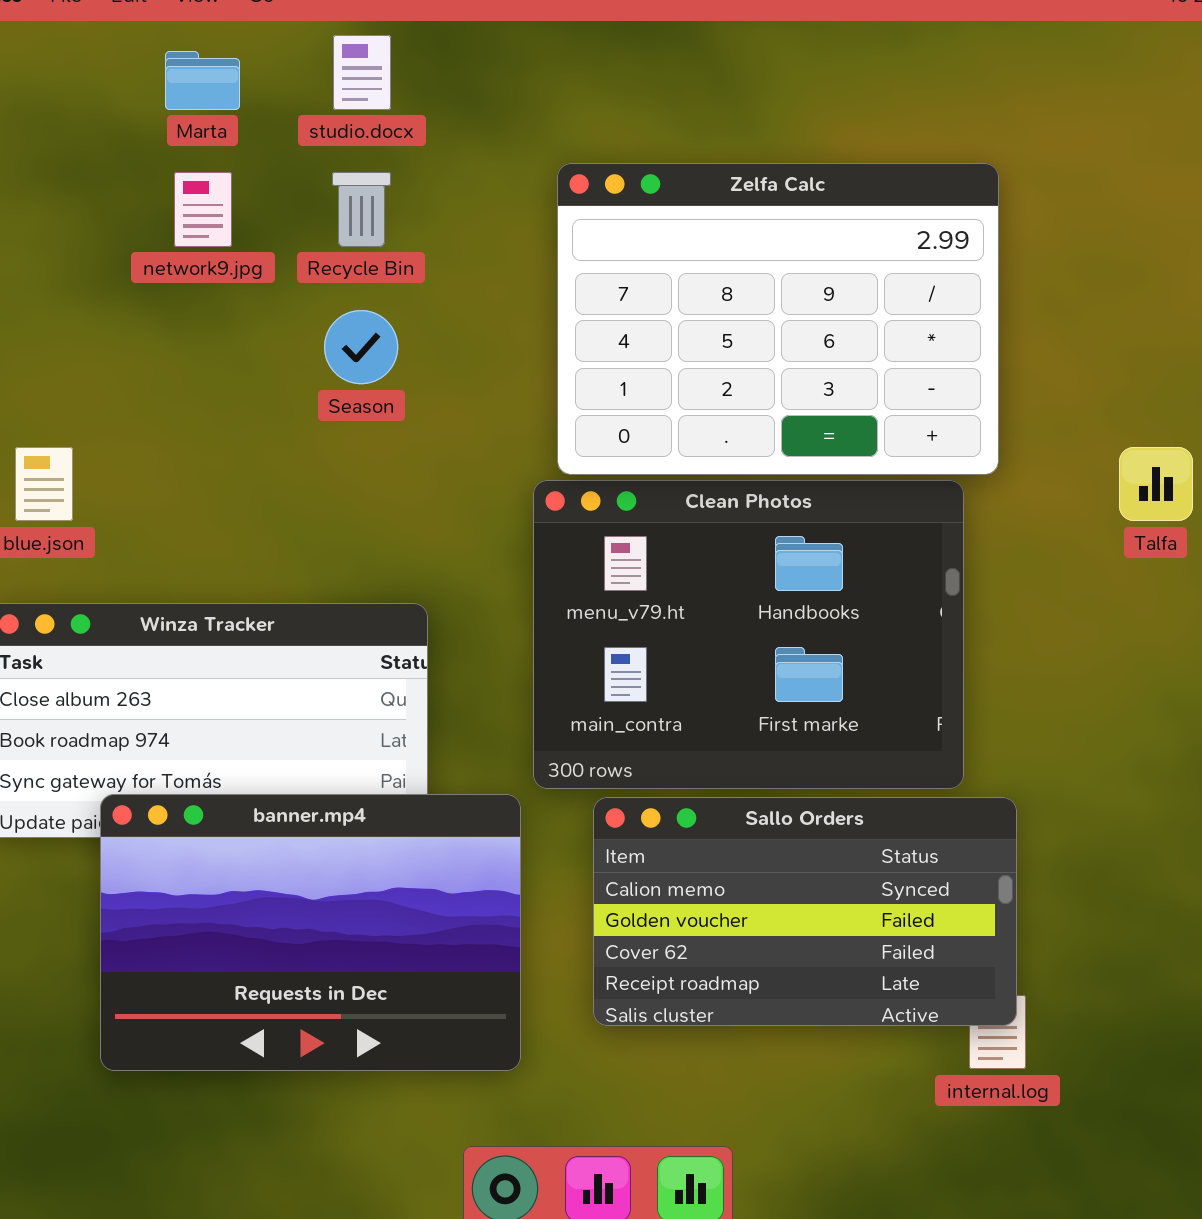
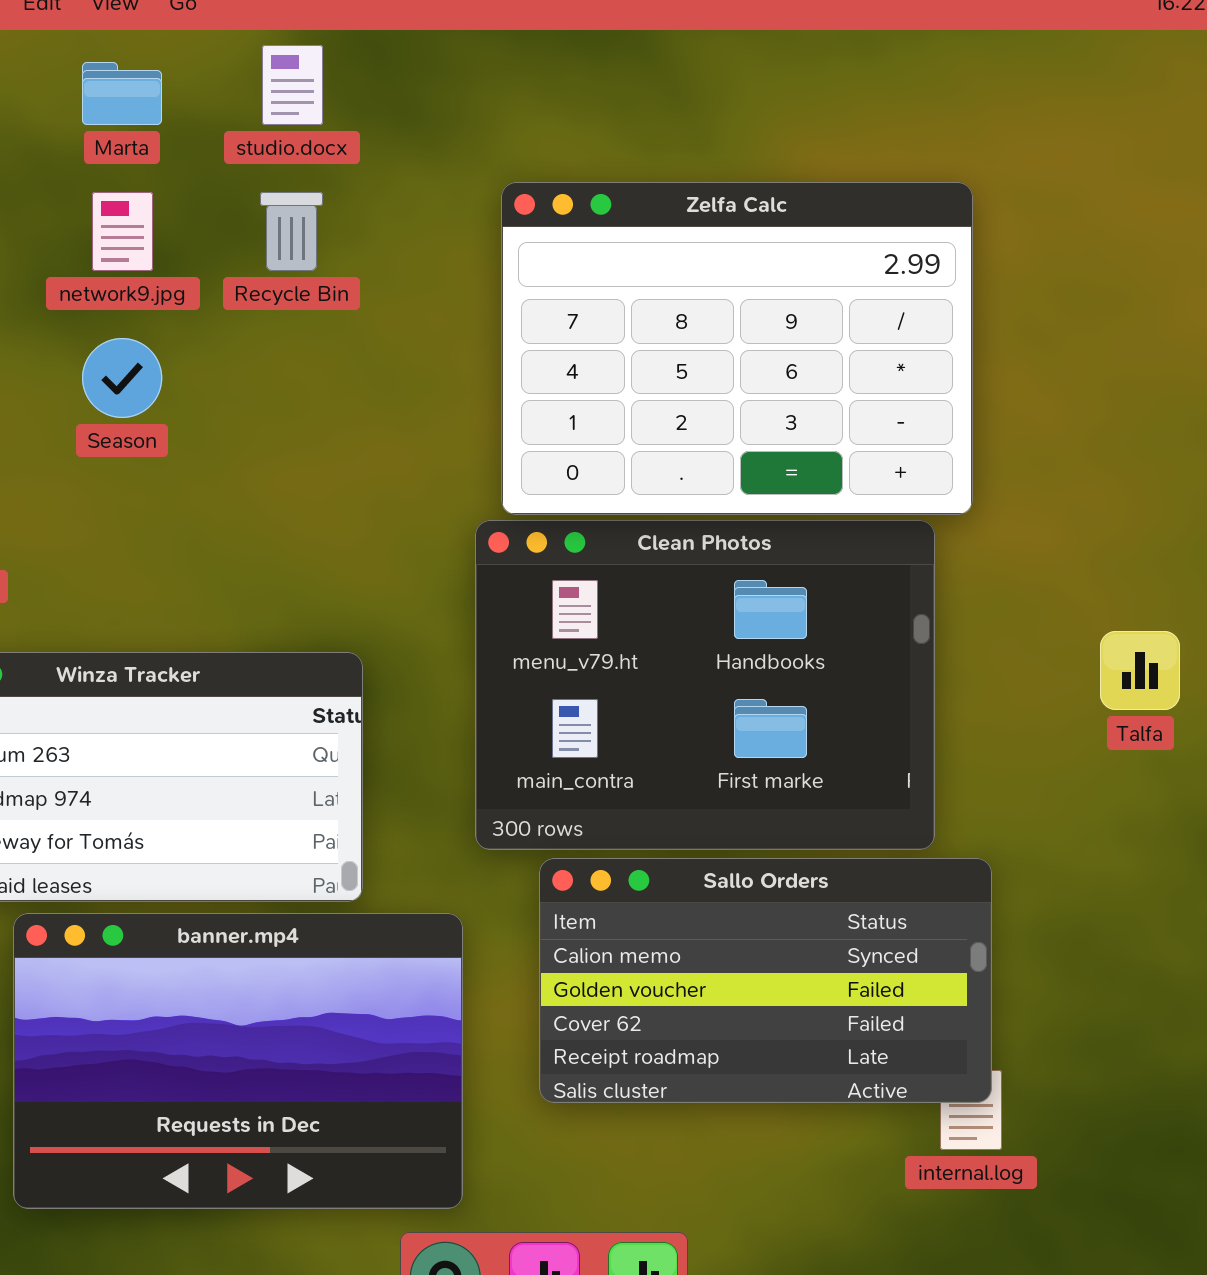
Season: [324,310,398,384] -> [82,338,162,418], moved
Talfa: [1119,447,1193,521] -> [1100,631,1180,710], moved
banner.mp4: [100,794,521,1071] -> [13,913,463,1209], moved

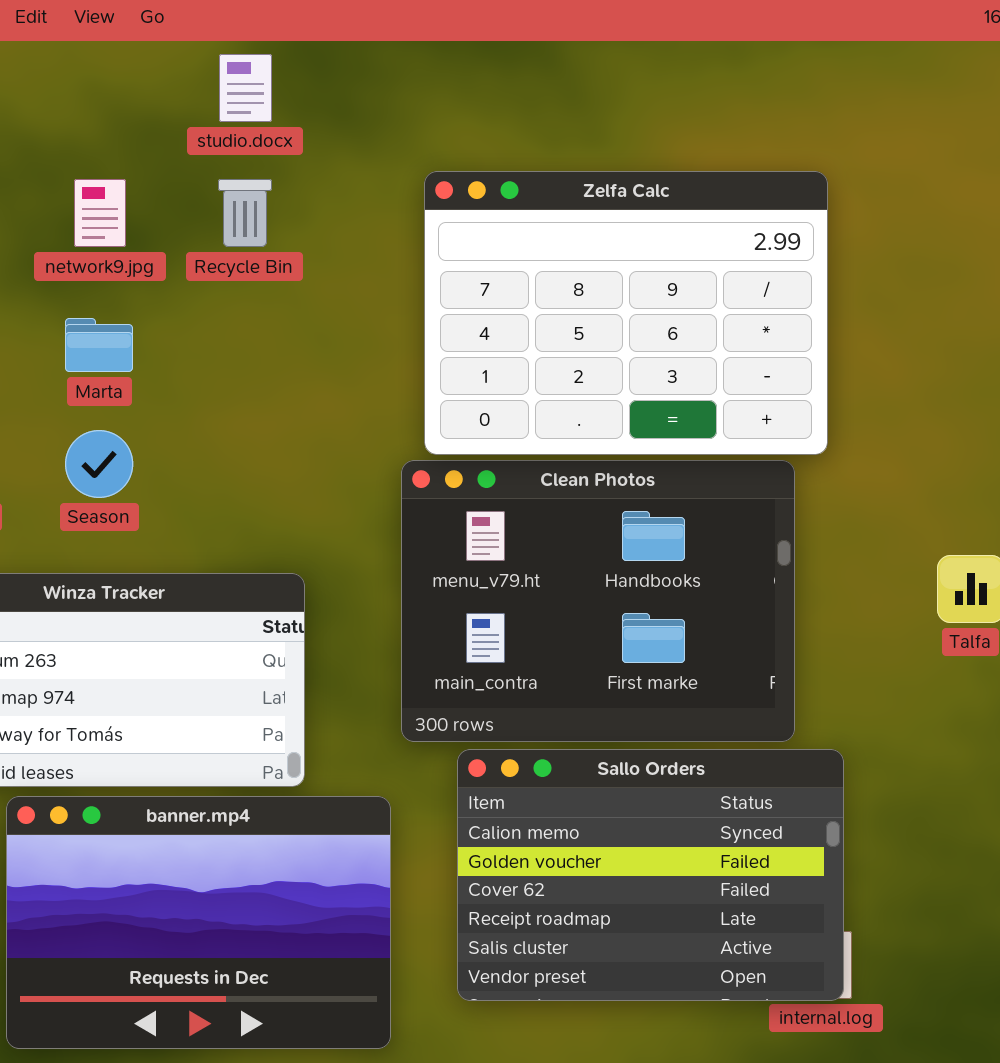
Marta: [82,62,162,125] -> [65,318,133,372], moved
Season: [82,338,162,418] -> [65,430,133,498], moved
Sallo Orders: [539,858,992,1103] -> [457,749,844,1001], resized

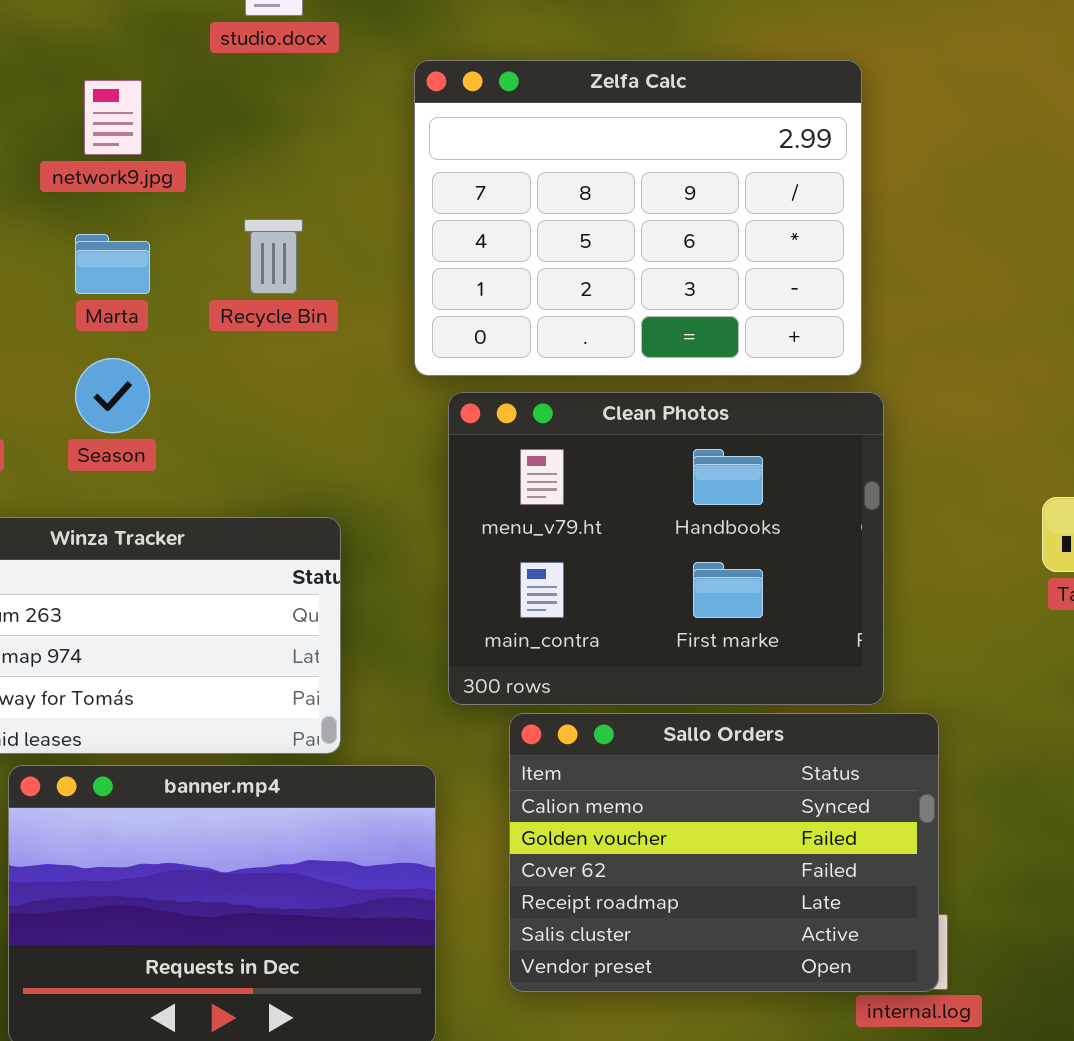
Zelfa Calc: [424,171,828,455] -> [414,60,862,376], moved
Recycle Bin: [218,179,272,247] -> [244,219,303,294], moved

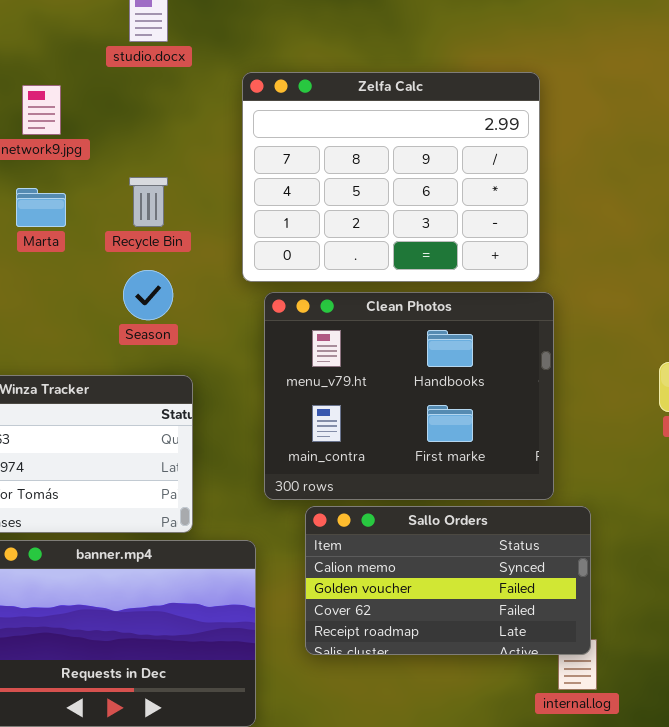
Season: [75,358,150,433] -> [123,270,173,320], moved
Sallo Orders: [509,713,939,992] -> [305,506,591,655], resized

